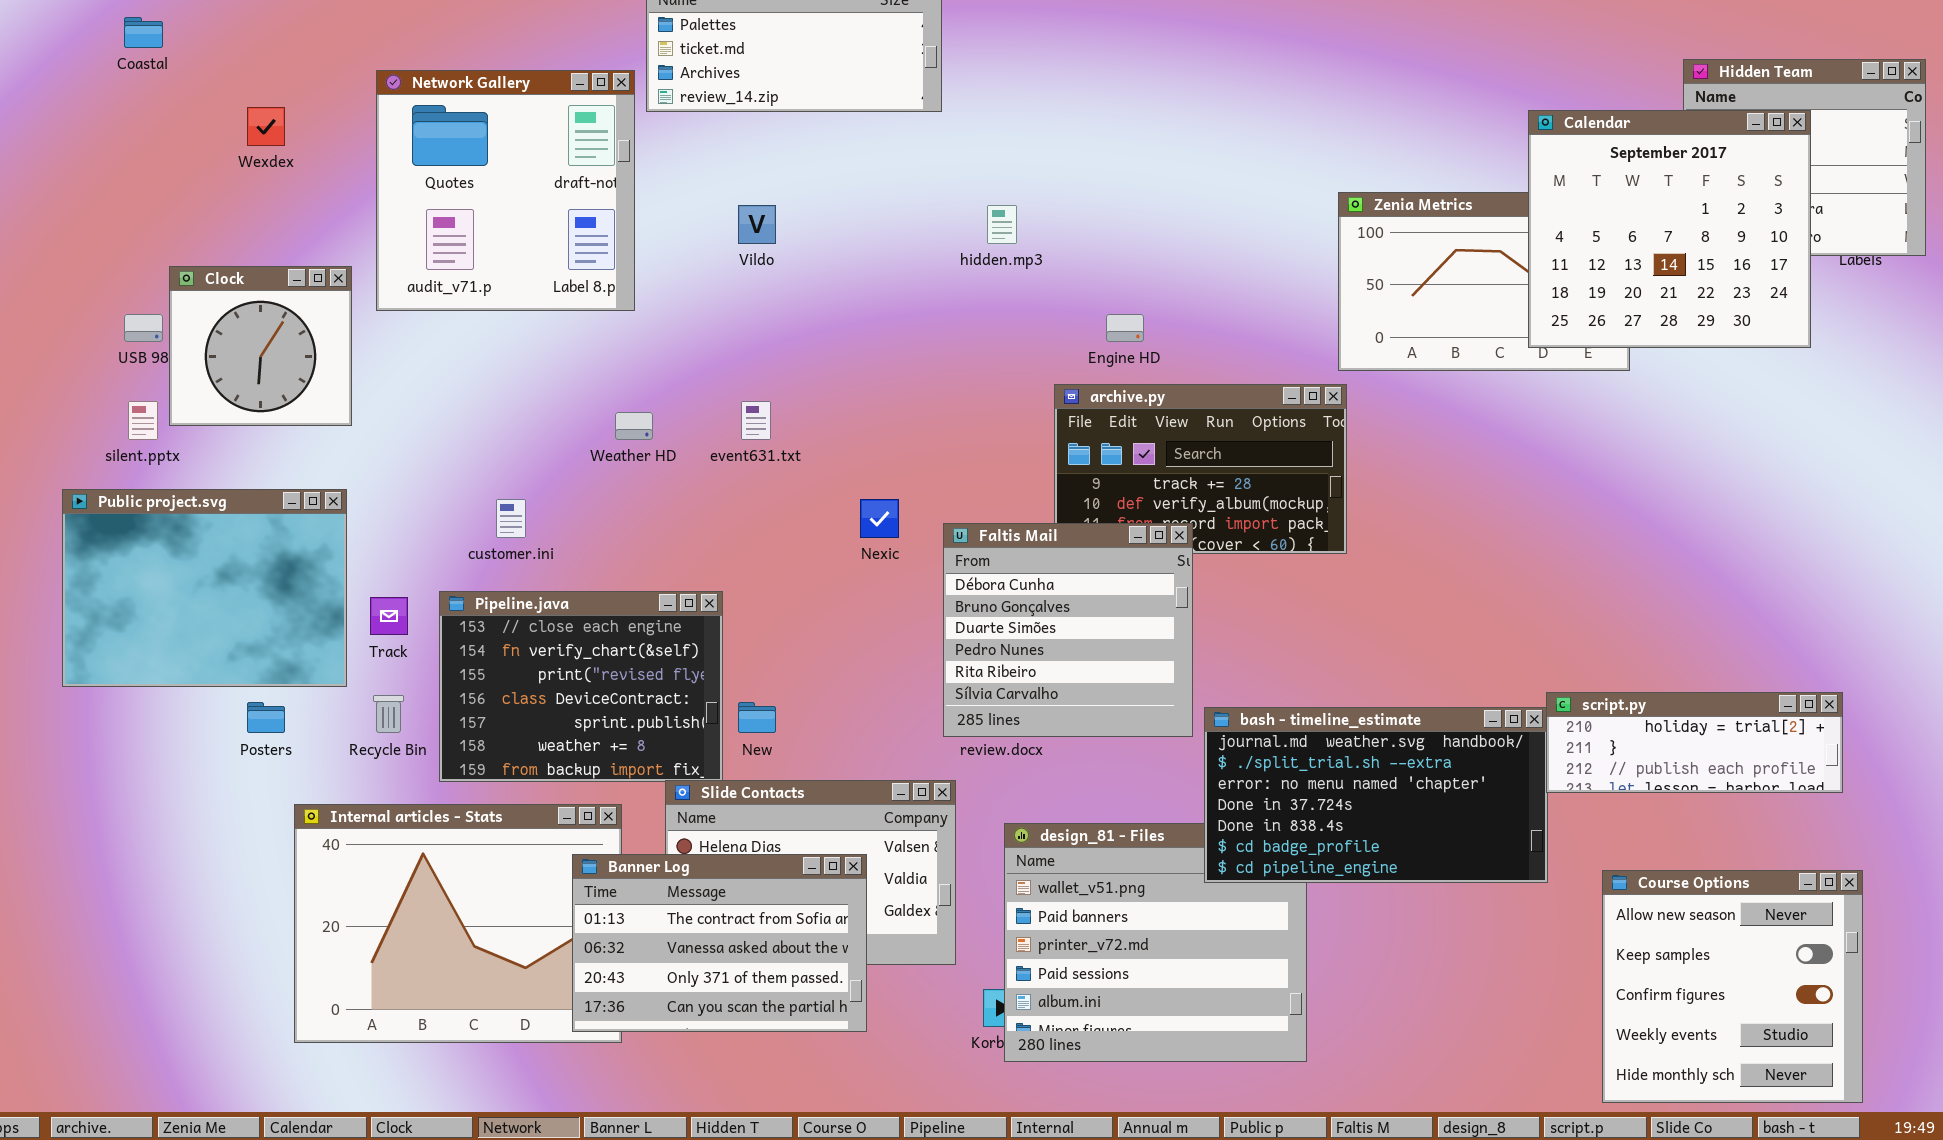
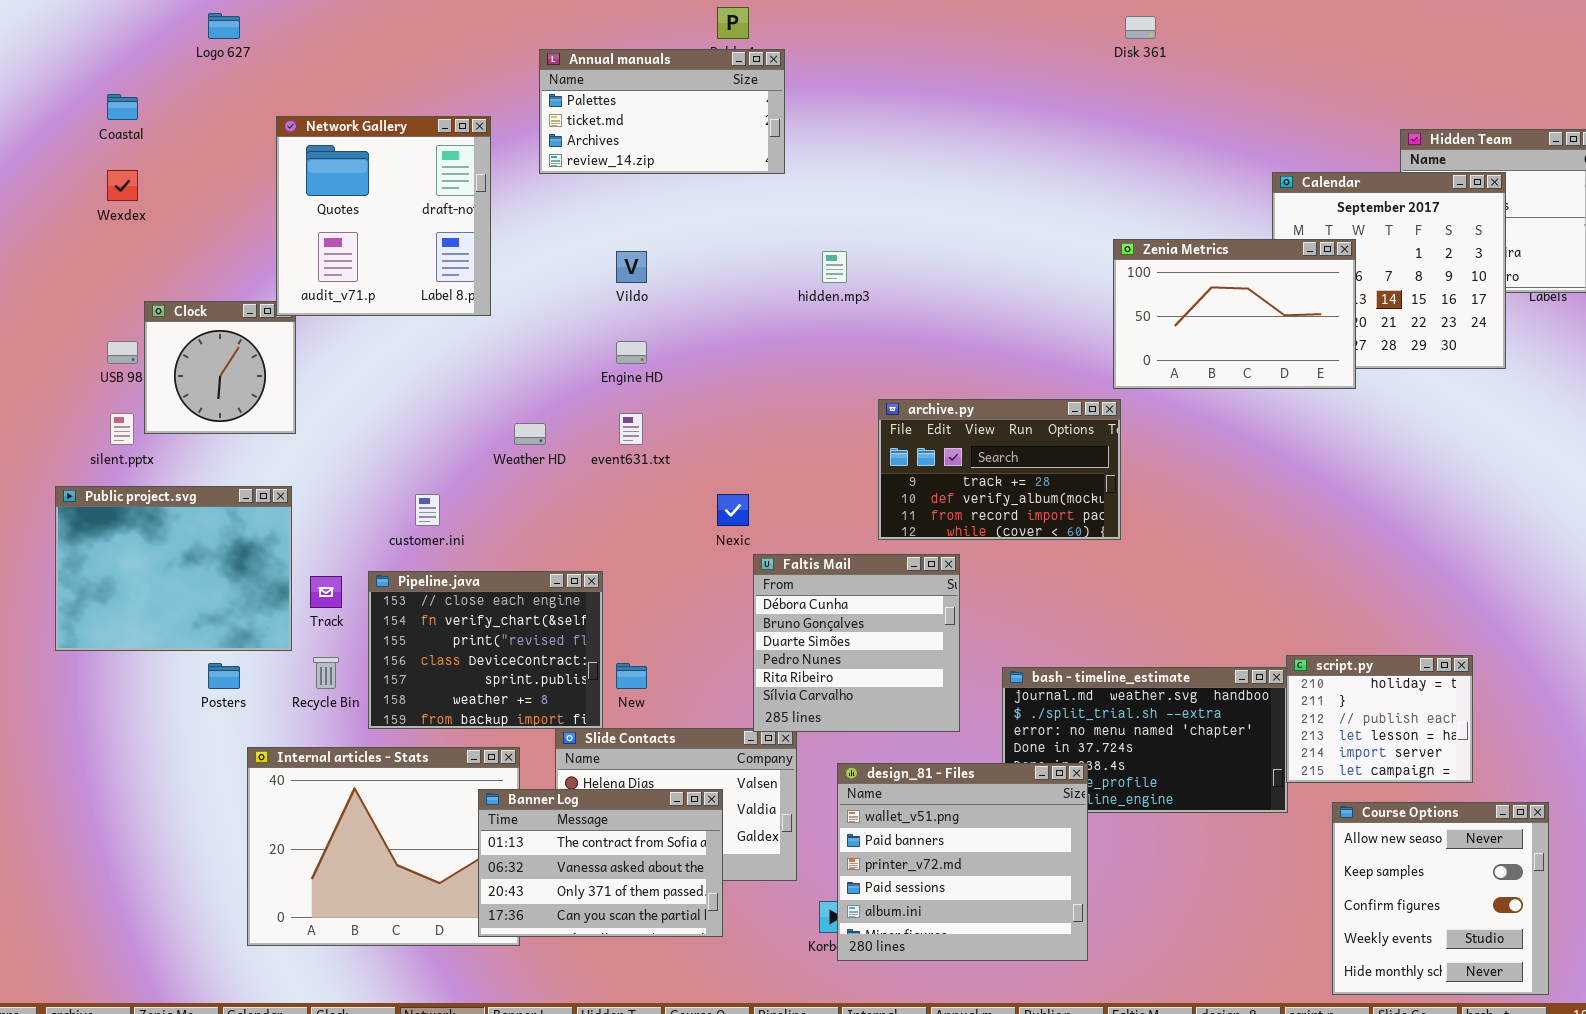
Network Gallery: [376,70,635,311] -> [276,116,491,316], moved
Wexdex: [247,107,285,146] -> [107,170,138,201], moved
Zenia Metrics: [1338,192,1630,371] -> [1113,239,1356,389], raised
Engine HD: [1106,314,1144,342] -> [616,341,647,364], moved
Faltis Mail: [943,523,1193,737] -> [753,554,960,732], moved
script.py: [1546,692,1843,793] -> [1286,655,1473,783], resized
design_81 - Files: [1004,823,1307,1062] -> [837,763,1088,961], raised

